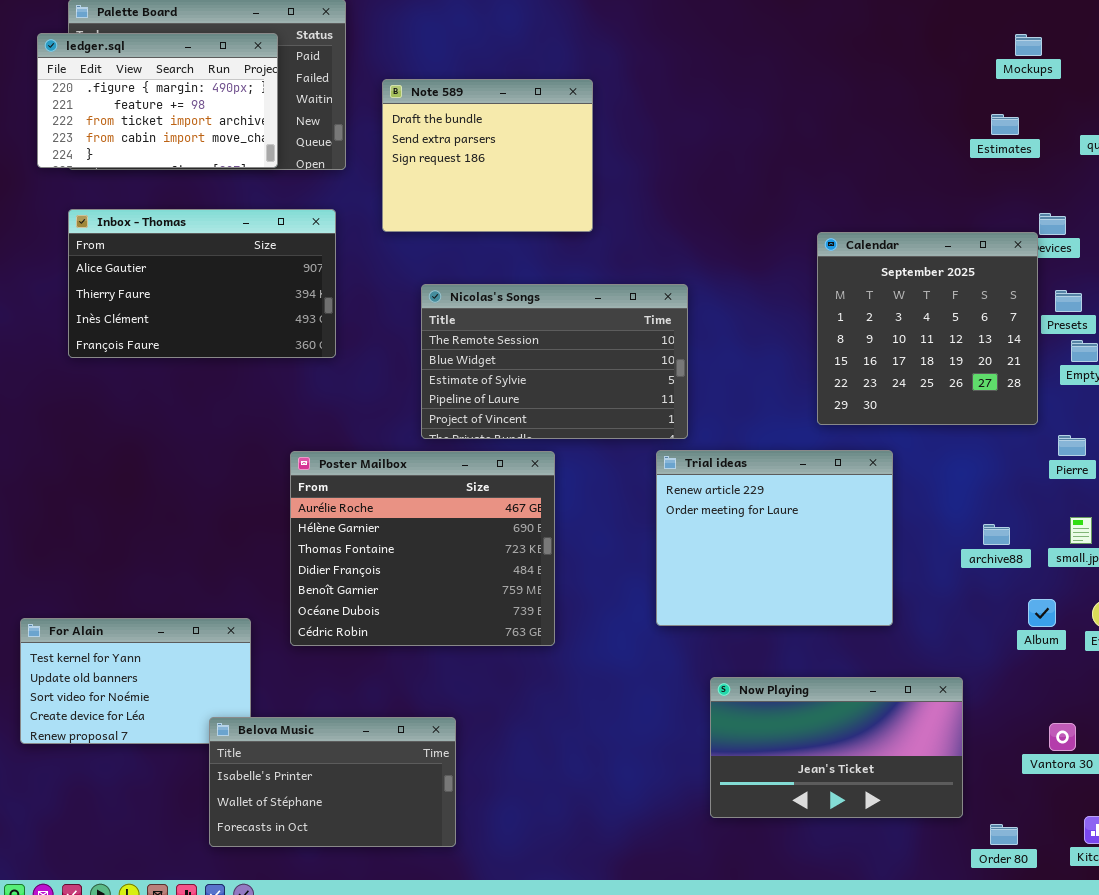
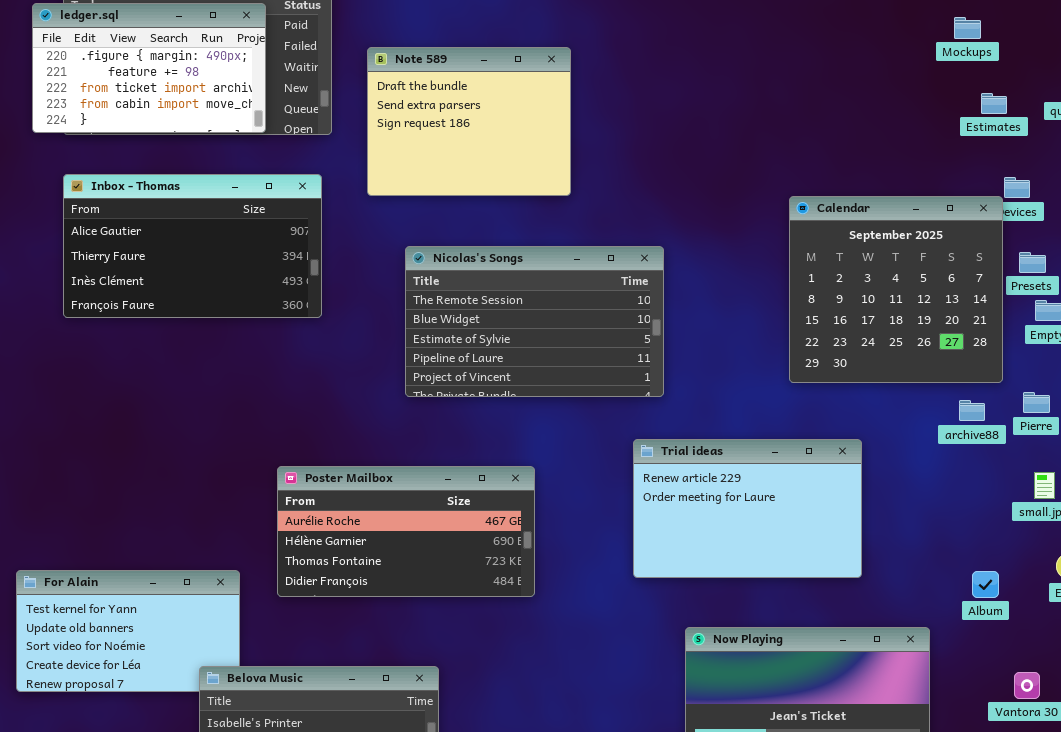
Mockups: [1015,34,1042,56] -> [954,17,981,39], moved
Estimates: [991,114,1019,135] -> [981,93,1007,114], moved
Trial ideas: [656,450,893,626] -> [633,439,862,578], resized
Poster Mailbox: [290,451,555,646] -> [277,466,535,597], resized
archive88: [983,524,1010,545] -> [959,400,985,421], moved
Album: [1028,599,1056,627] -> [972,571,999,598], moved

